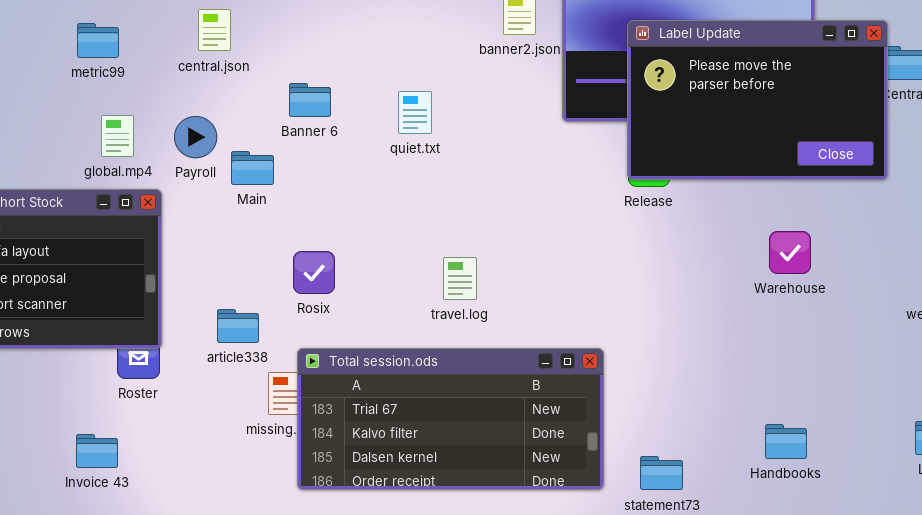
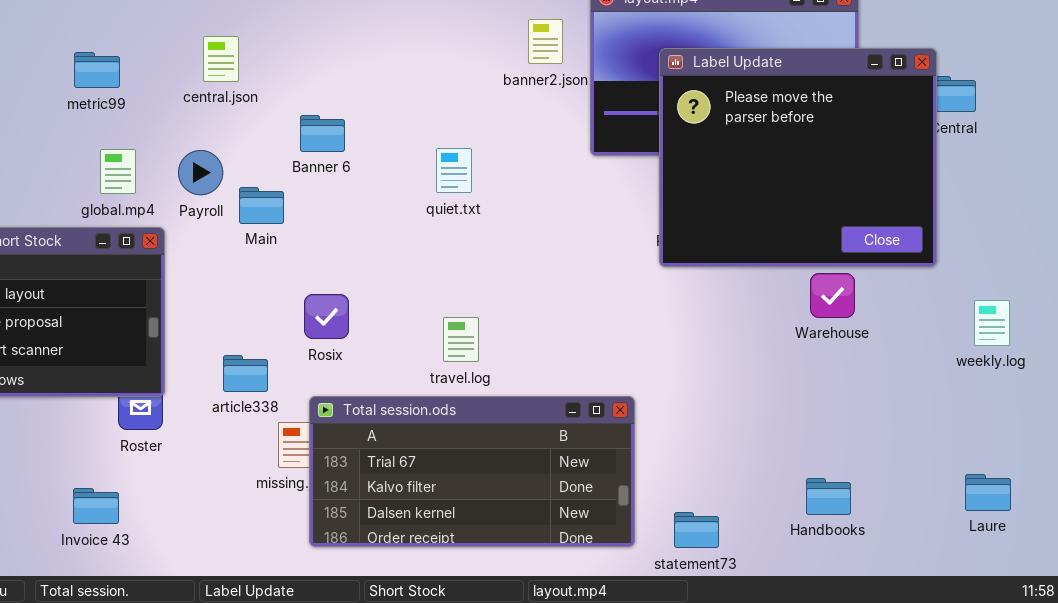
Label Update: [627,20,888,180] -> [659,48,937,267], resized
quiet.txt: [398,91,432,134] -> [436,148,472,193], moved
travel.log: [443,257,477,300] -> [443,317,479,362], moved

